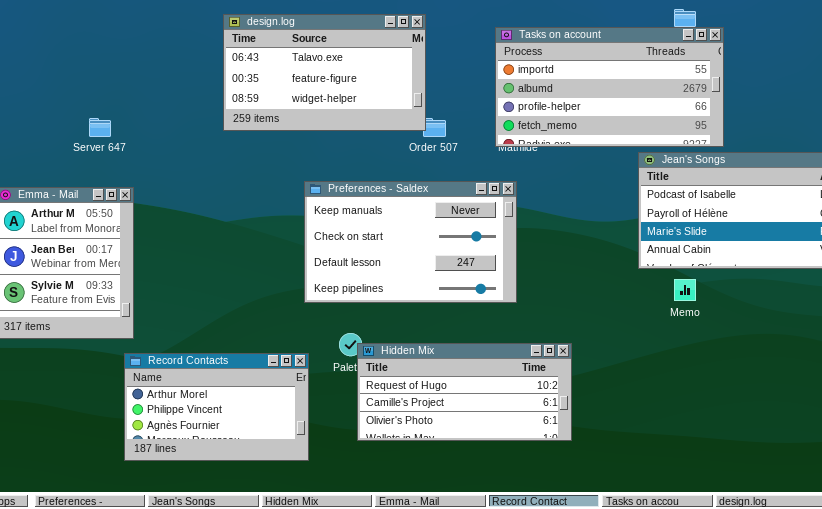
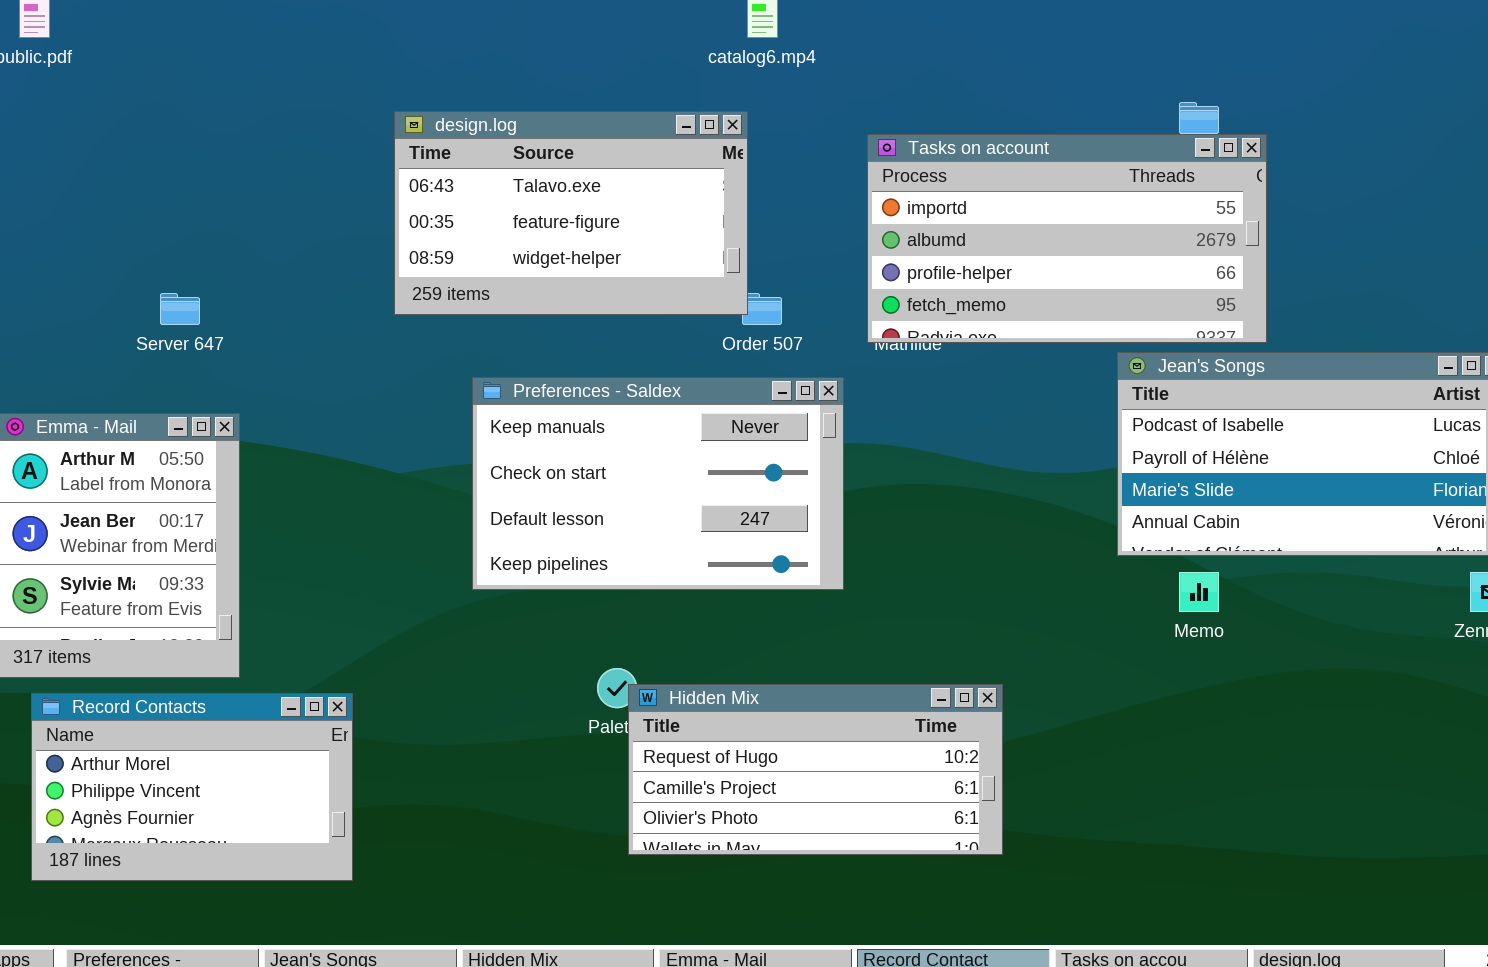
Preferences - Saldex: [304,181,517,303] -> [472,377,844,590], moved
Record Contacts: [124,353,309,461] -> [31,693,353,881], moved

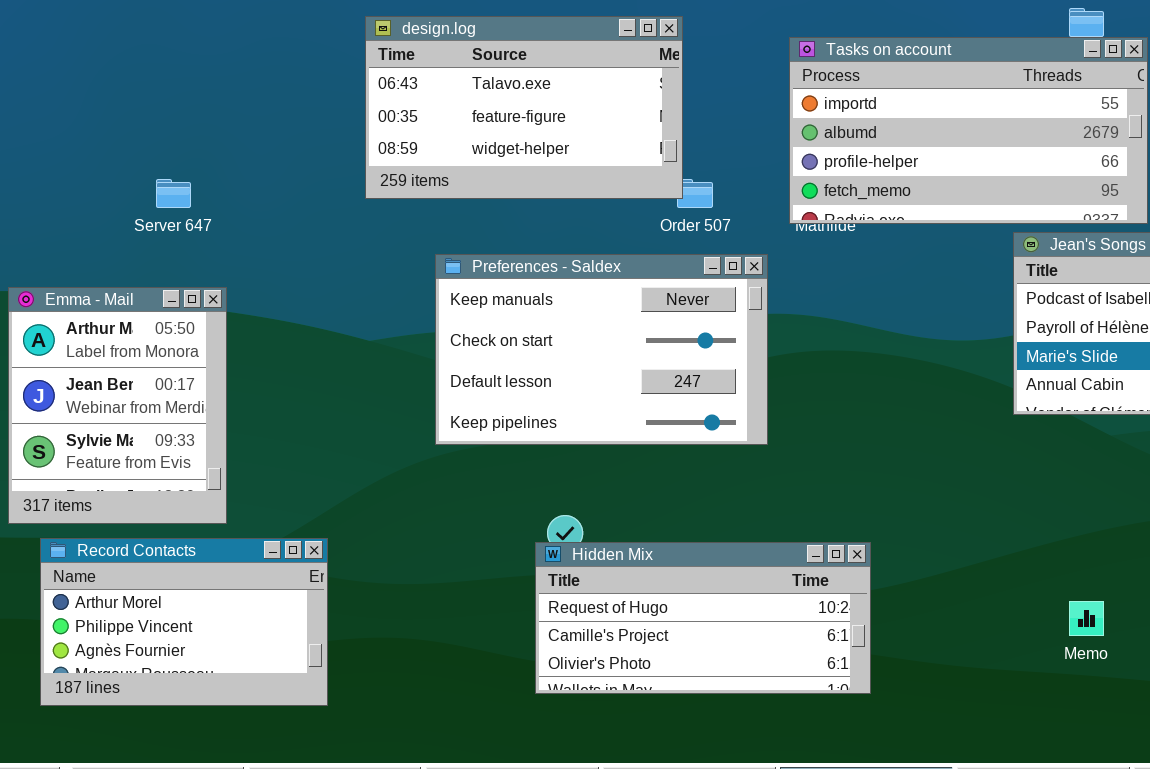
Memo: [1179,572,1219,612] -> [1069,601,1104,636], moved
Hidden Mix: [628,684,1003,855] -> [535,542,871,694], moved

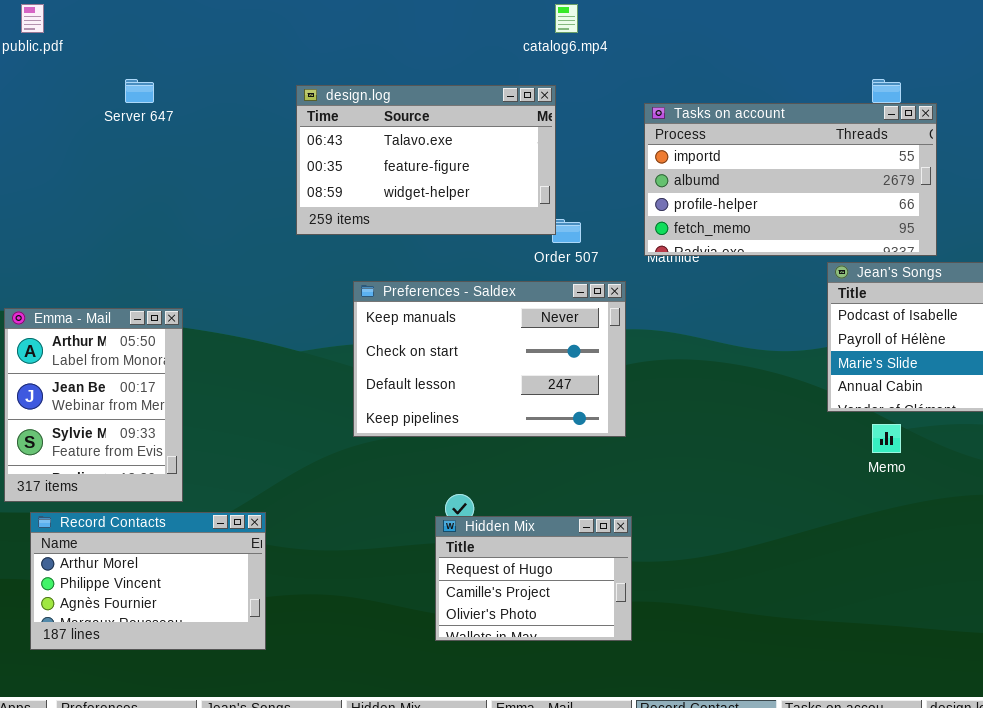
Server 647: [156,179,191,208] -> [125,79,154,103], moved
Hidden Mix: [535,542,871,694] -> [435,516,632,641], resized
Memo: [1069,601,1104,636] -> [872,424,901,453], moved

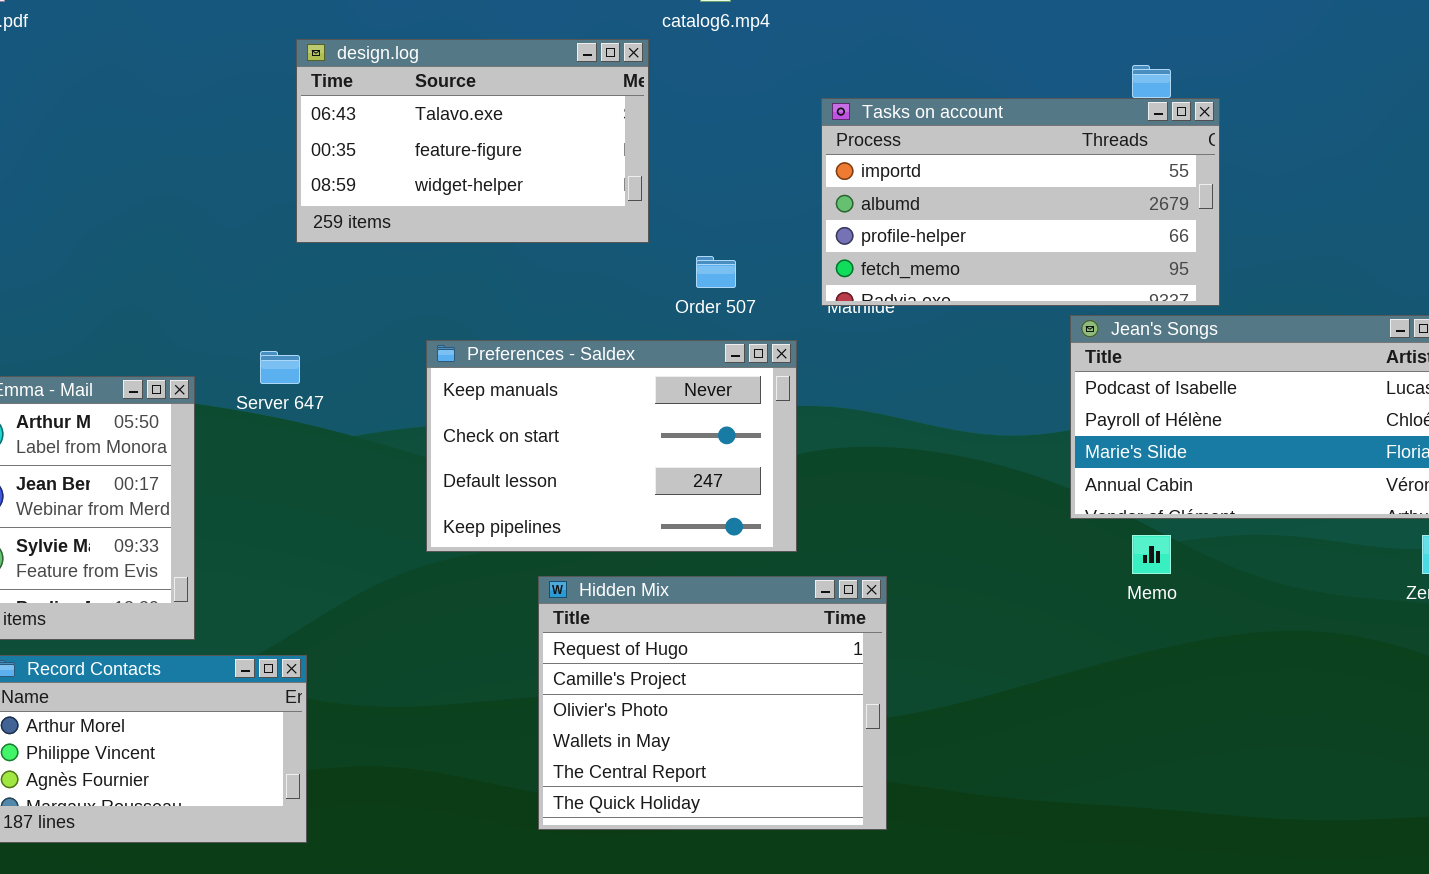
Server 647: [125,79,154,103] -> [260,351,300,384], moved
design.log: [296,85,556,235] -> [296,39,649,243], moved
Hidden Mix: [435,516,632,641] -> [538,576,887,830], resized

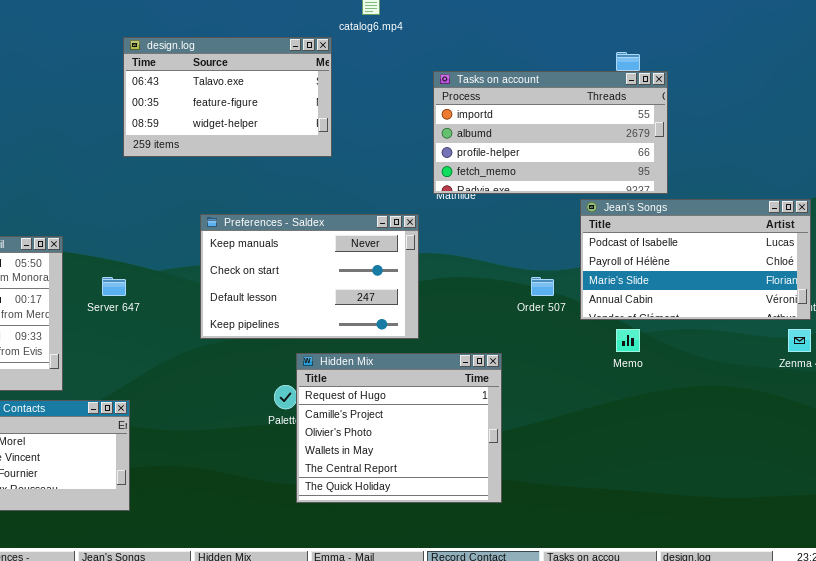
Order 507: [696,256,736,288] -> [531,277,554,296], moved
Server 647: [260,351,300,384] -> [102,277,126,296], moved
Hidden Mix: [538,576,887,830] -> [296,353,502,503], moved

